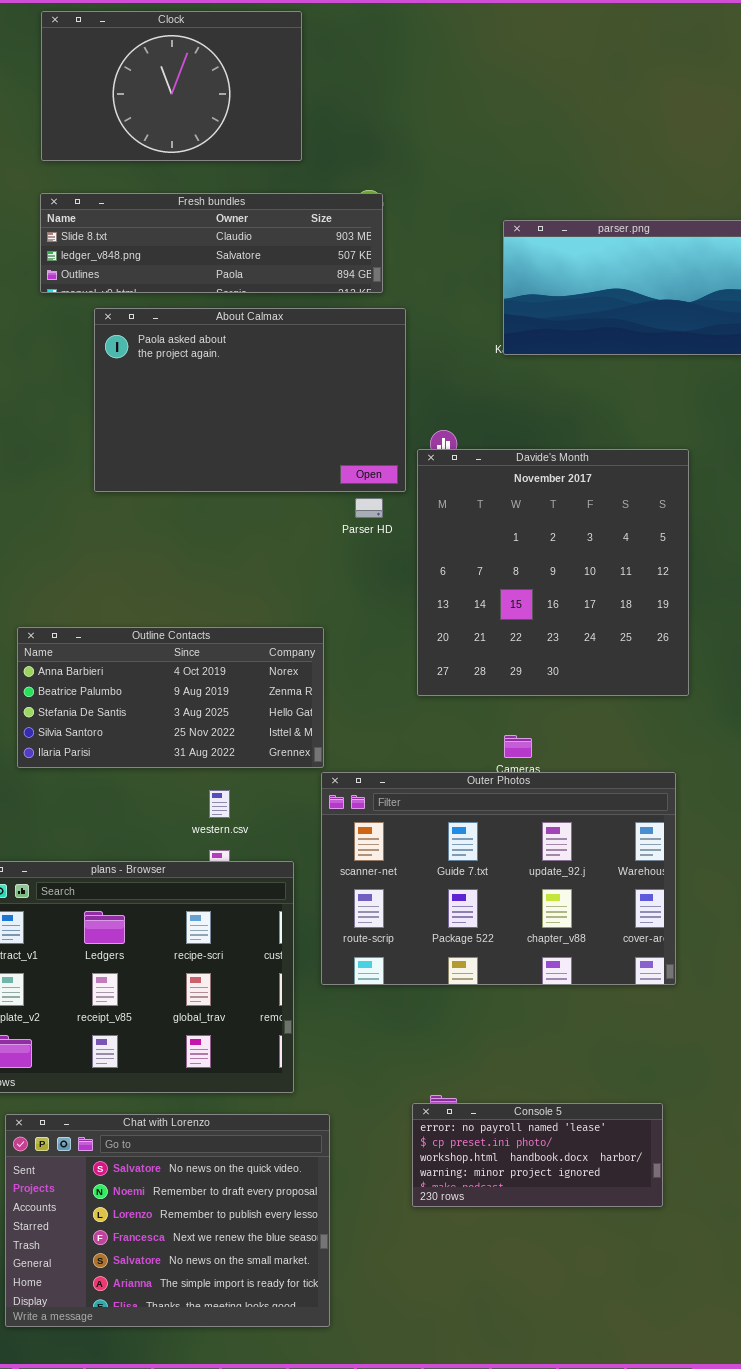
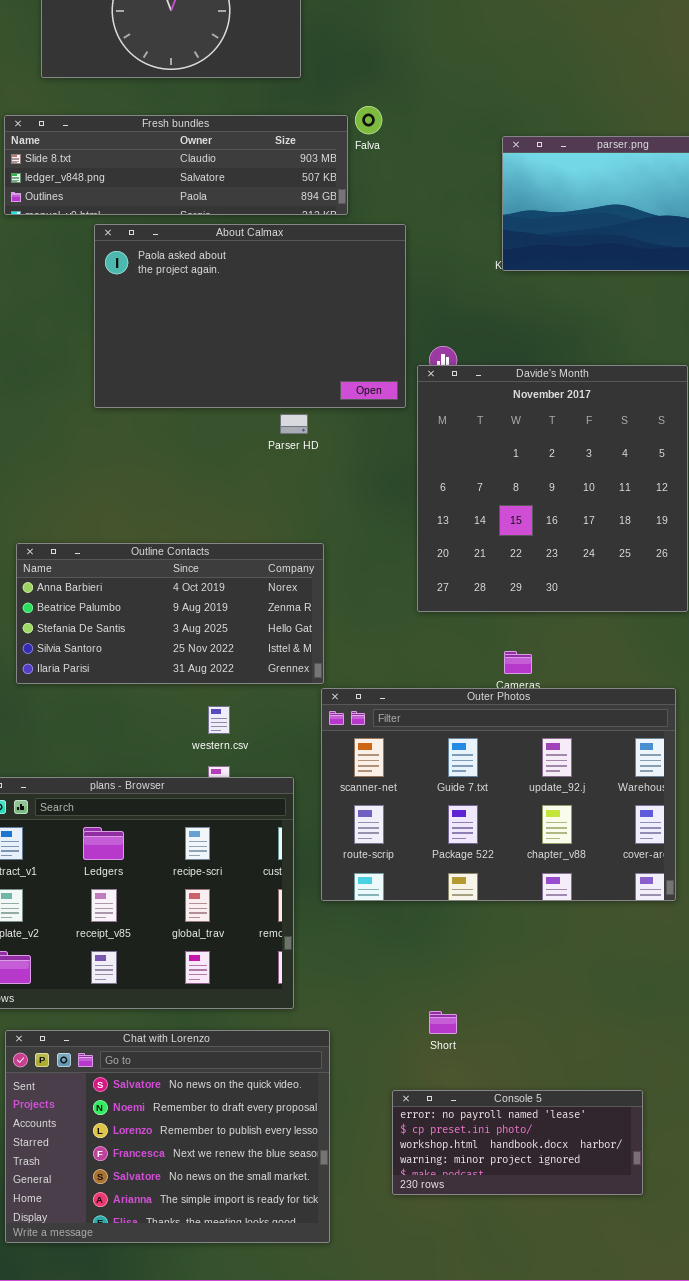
Fresh bundles: [40,193,383,293] -> [4,115,348,215], moved
Parser HD: [355,498,383,518] -> [280,414,308,434], moved
Console 5: [412,1103,663,1207] -> [392,1090,643,1195], moved

